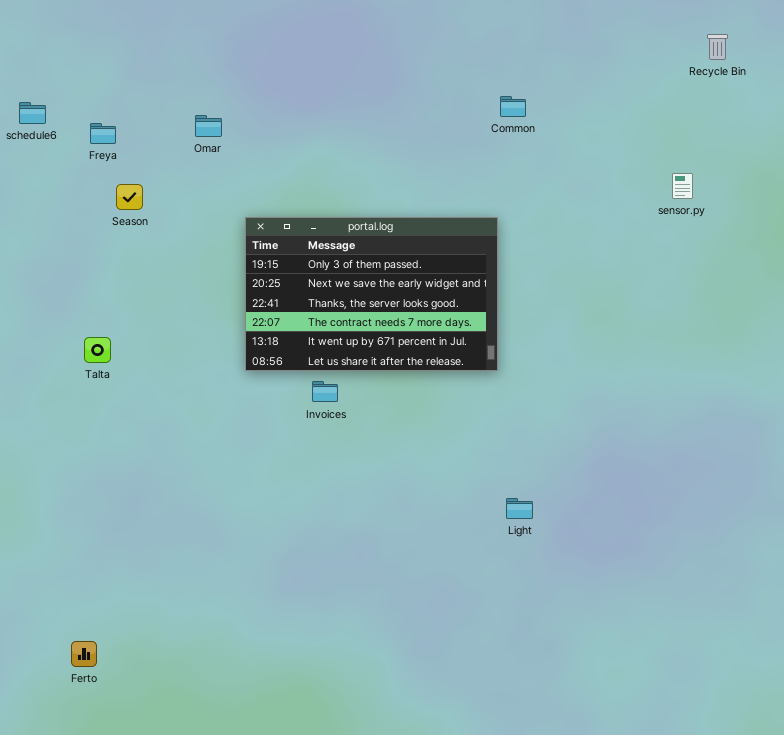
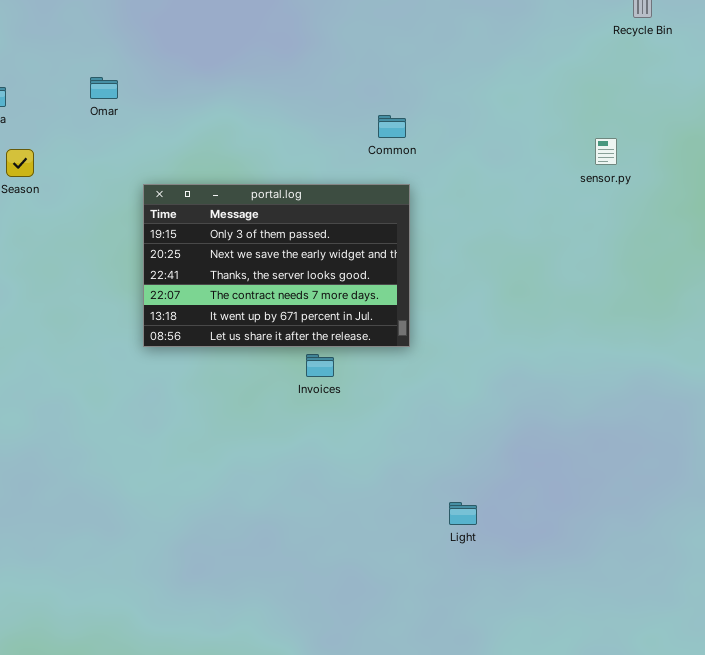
Common: [500,96,526,117] -> [378,115,406,138], moved
Invoices: [312,381,338,402] -> [306,354,334,377], moved
Light: [506,498,533,519] -> [449,502,477,525], moved

